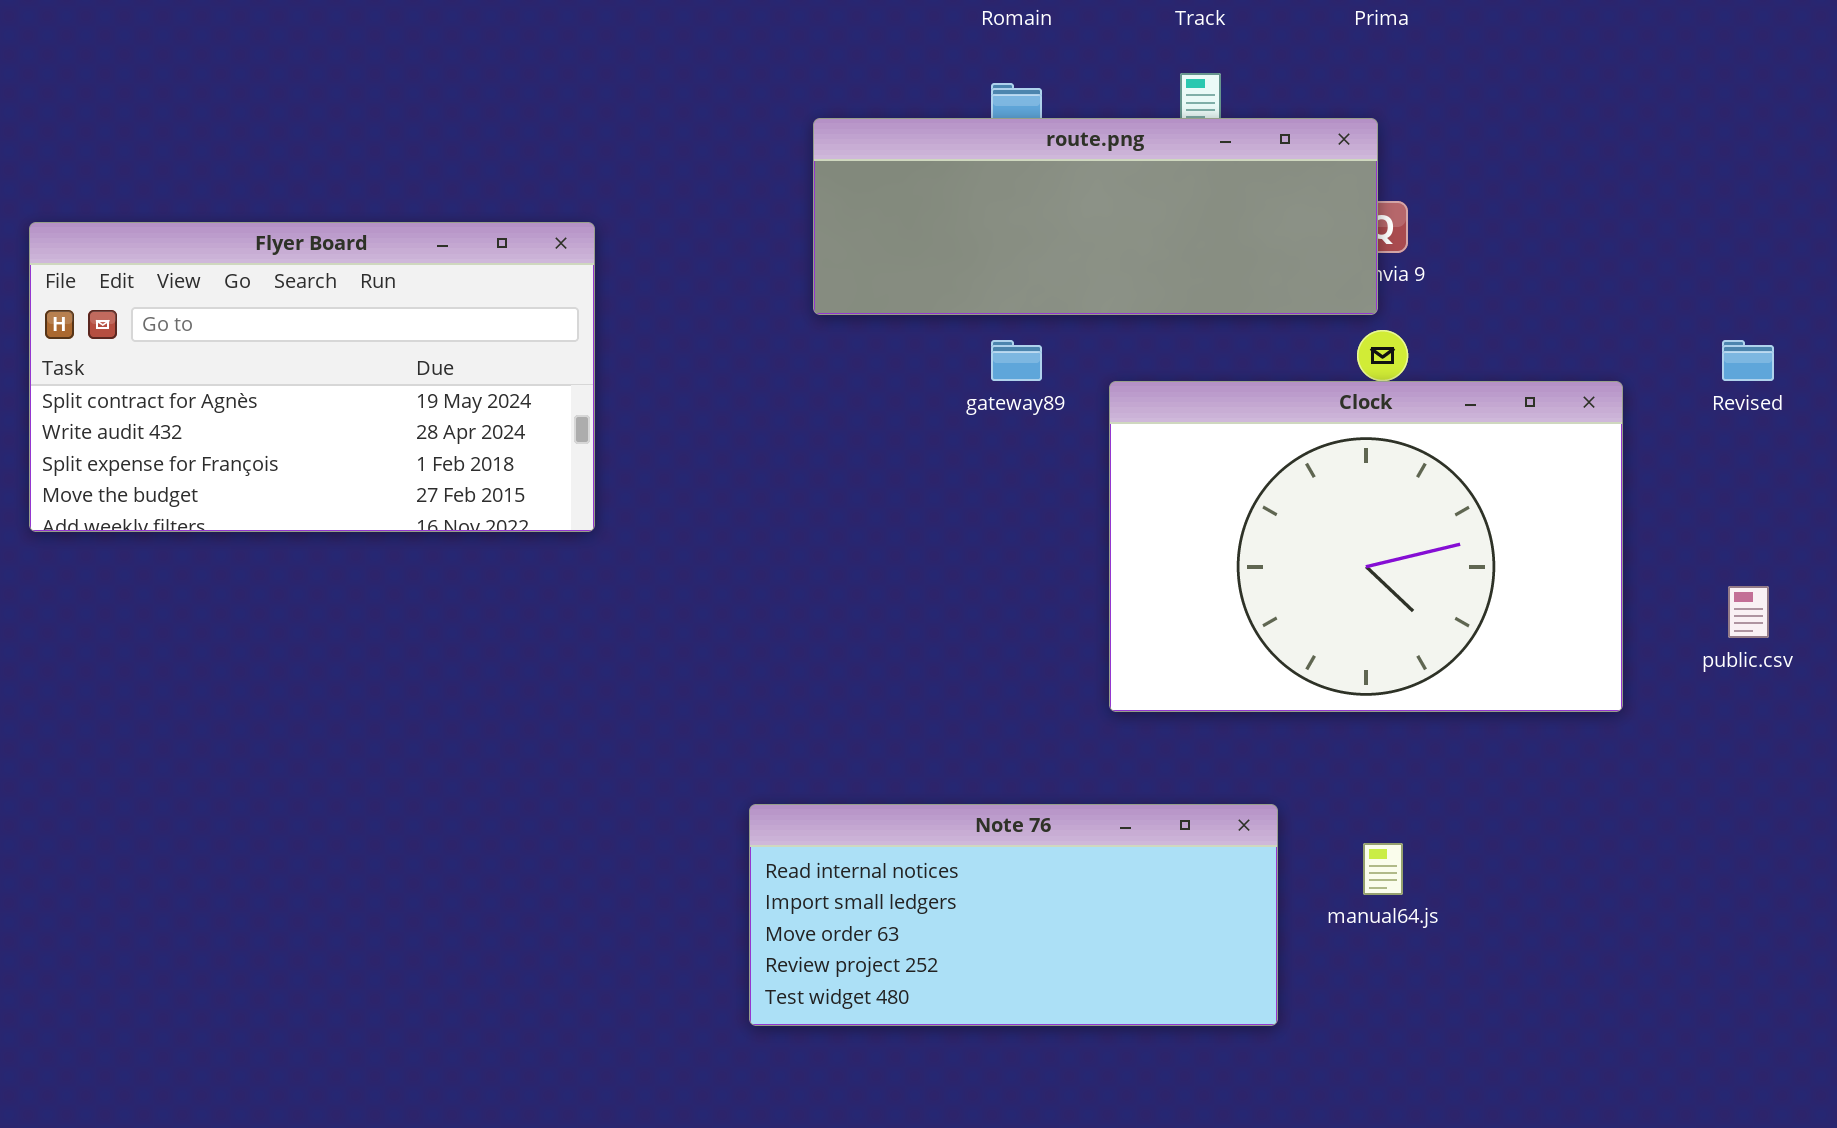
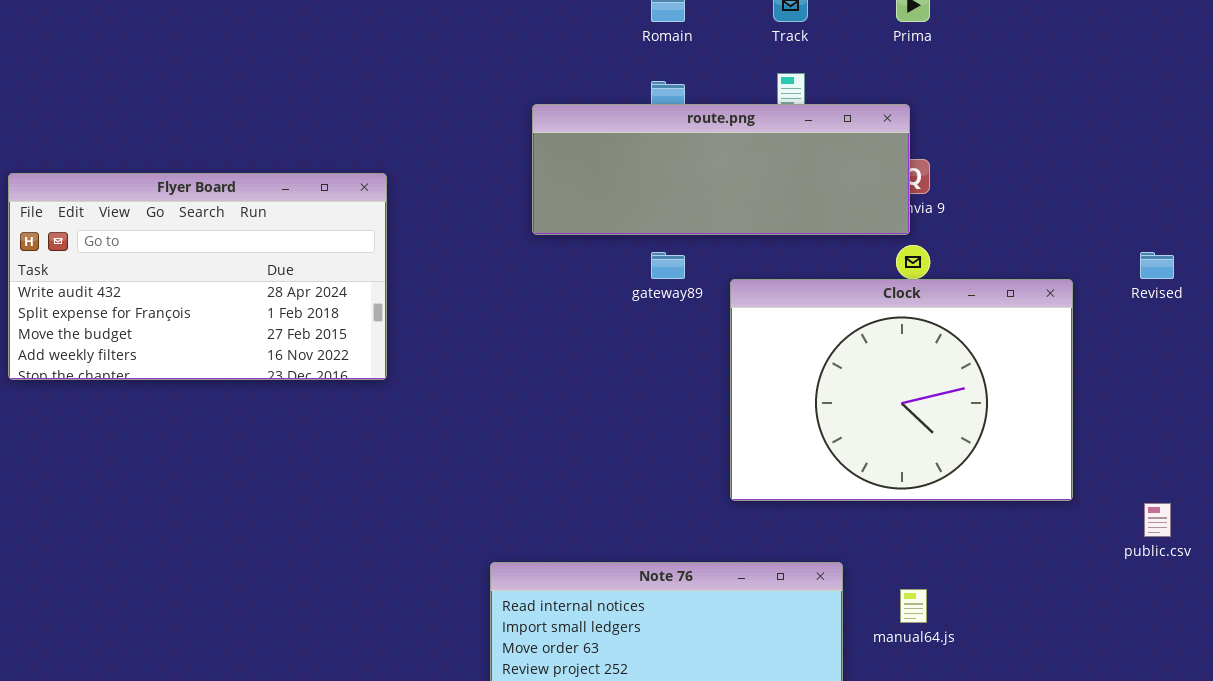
Flyer Board: [29,222,595,532] -> [8,173,387,380], scrolled down 1 row
public.csv: [1728,586,1769,638] -> [1144,503,1171,537], moved

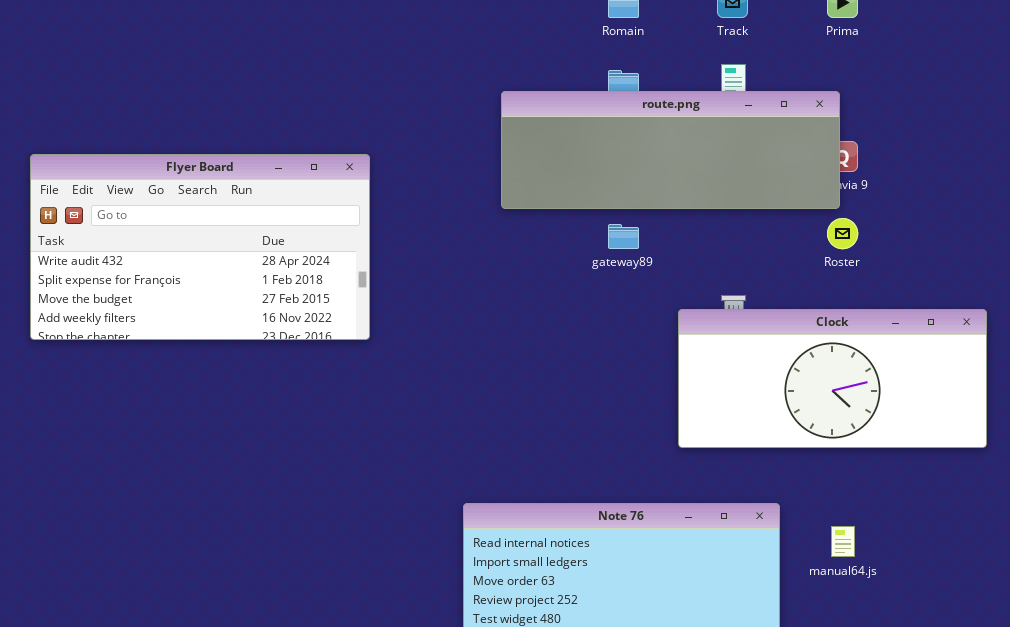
Clock: [730,279,1073,501] -> [678,309,987,448], resized

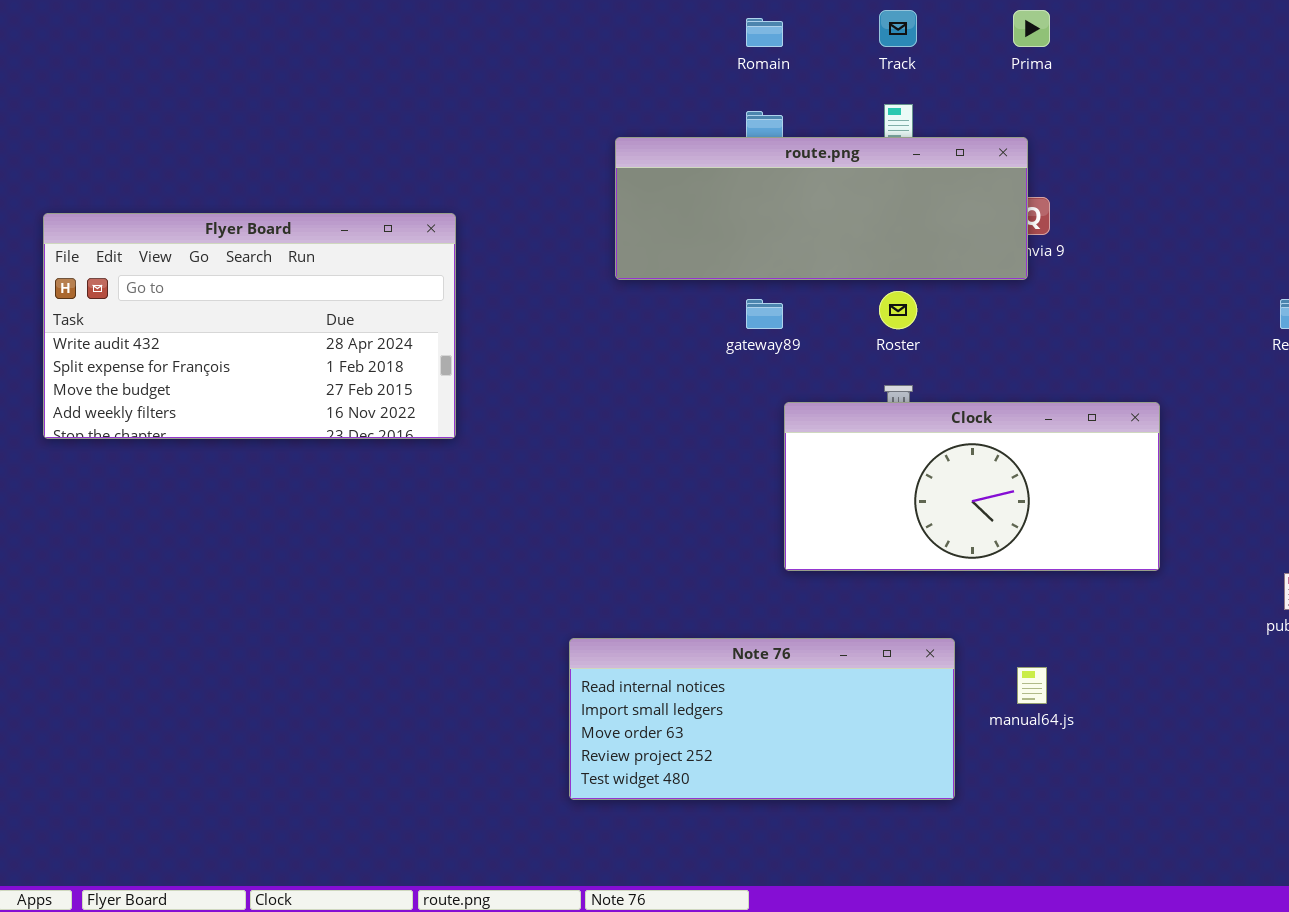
Roster: [827,218,858,249] -> [879,291,917,329], moved
Clock: [678,309,987,448] -> [784,402,1160,571], moved

